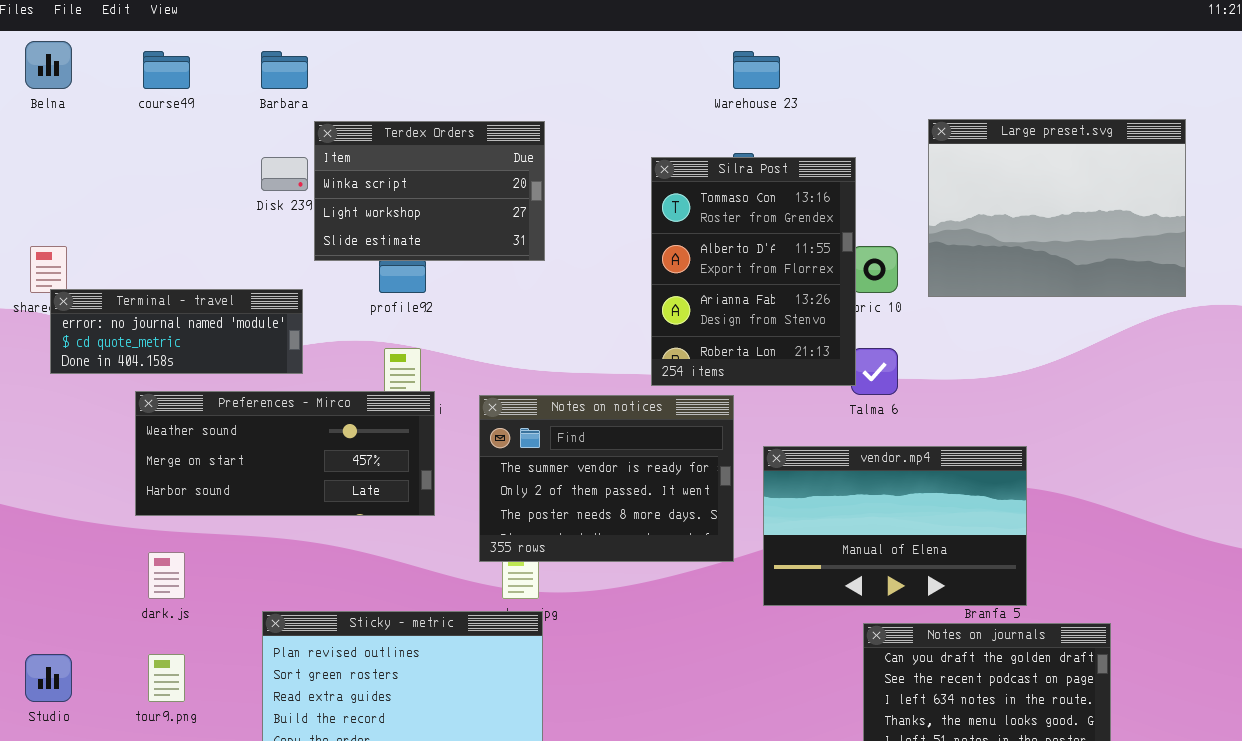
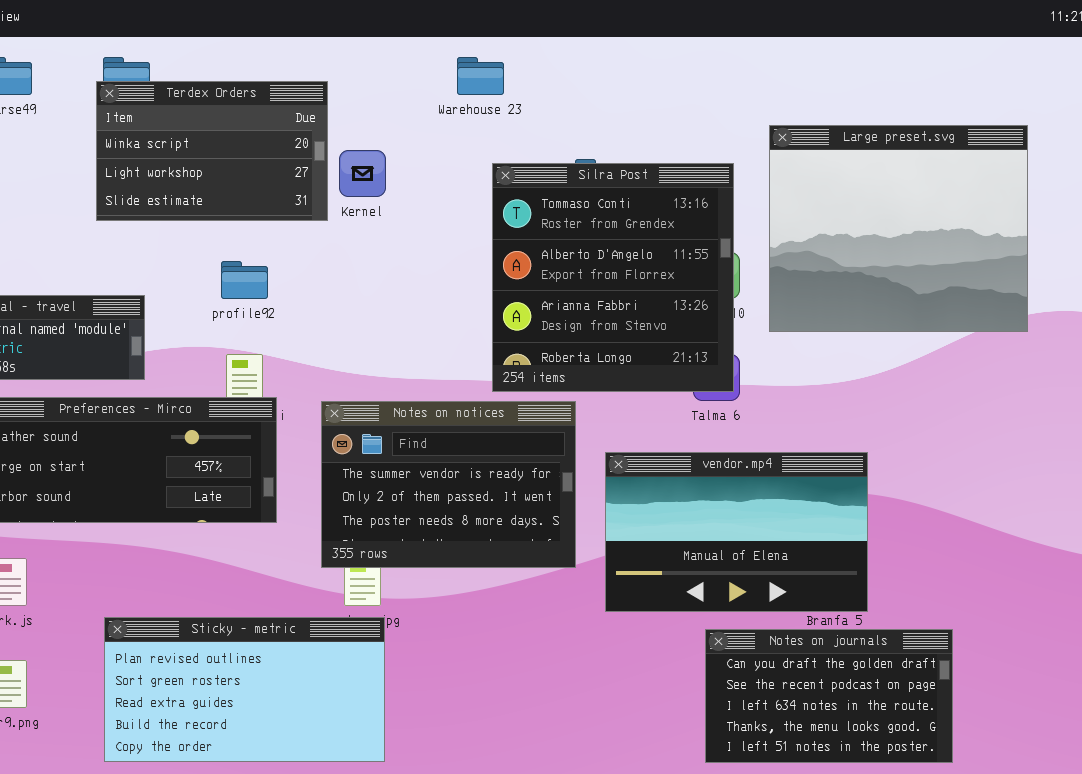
Warehouse 23: [733,51,780,89] -> [457,57,504,95], moved
Large preset.svg: [928,119,1186,297] -> [769,125,1028,332], resized
Terdex Orders: [314,121,545,261] -> [96,81,328,221], moved
Silra Post: [651,157,856,386] -> [492,163,734,392], resized

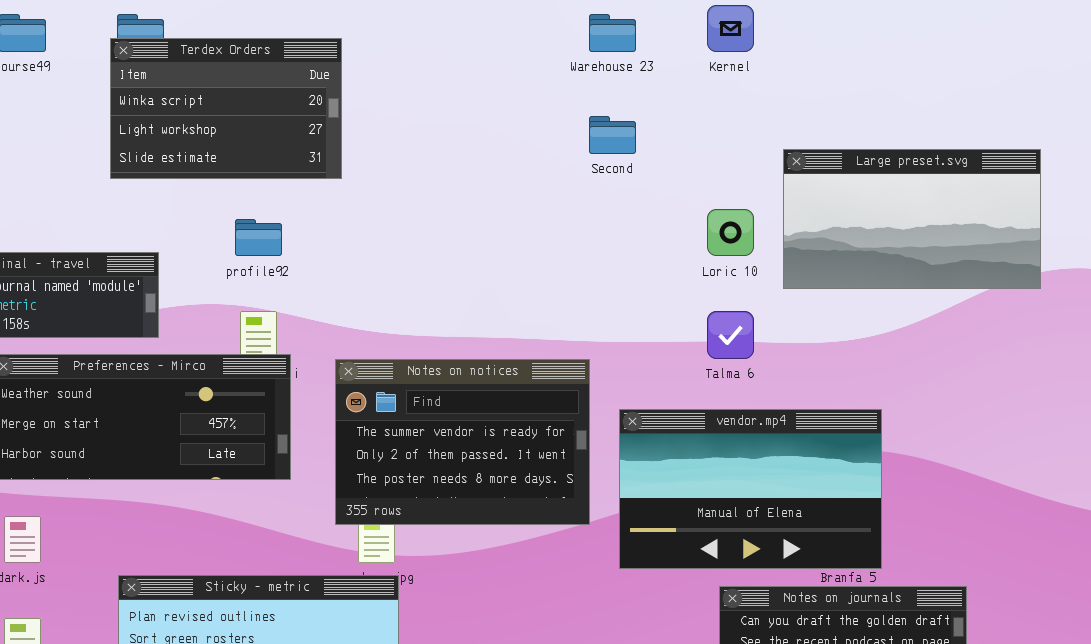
Warehouse 23: [457,57,504,95] -> [589,14,636,52], moved
Large preset.svg: [769,125,1028,332] -> [783,149,1041,289], resized
Kernel: [339,150,386,197] -> [707,5,754,52], moved
Silra Post: [492,163,734,392] -> none, closed

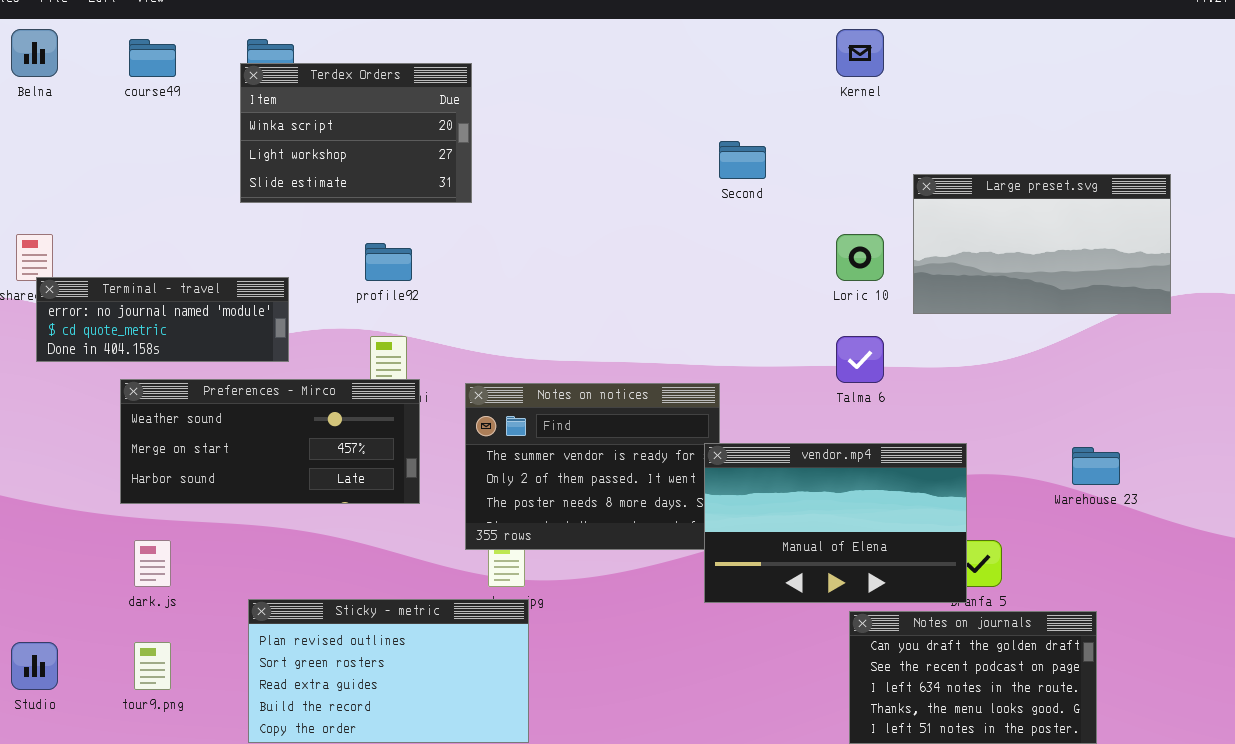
Warehouse 23: [589,14,636,52] -> [1072,447,1120,485], moved
vendor.mp4: [619,409,882,569] -> [704,443,967,603], moved

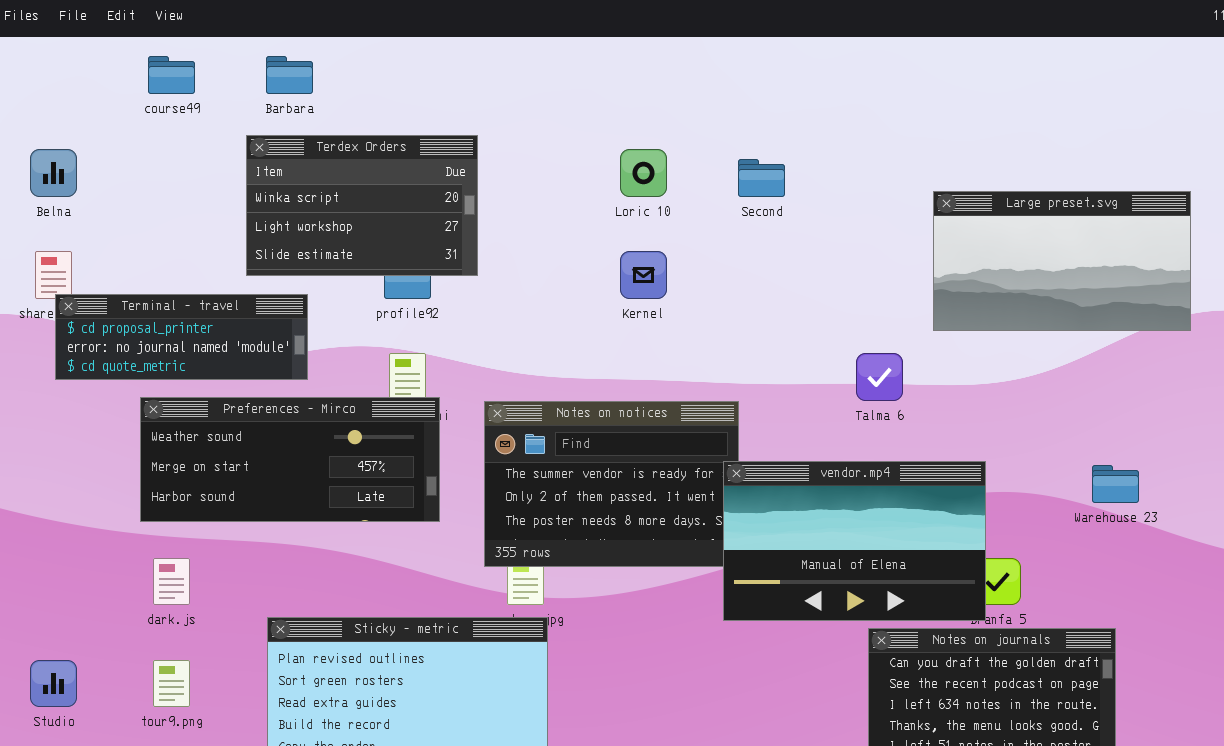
Belna: [11,29,58,77] -> [30,149,77,197], moved
Kernel: [836,29,884,77] -> [620,251,667,299], moved
Terdex Orders: [240,63,472,203] -> [246,135,478,276], moved
Loric 10: [836,234,884,281] -> [620,149,667,197], moved
Terminal - travel: [36,277,289,362] -> [55,294,308,380], scrolled up 1 row

